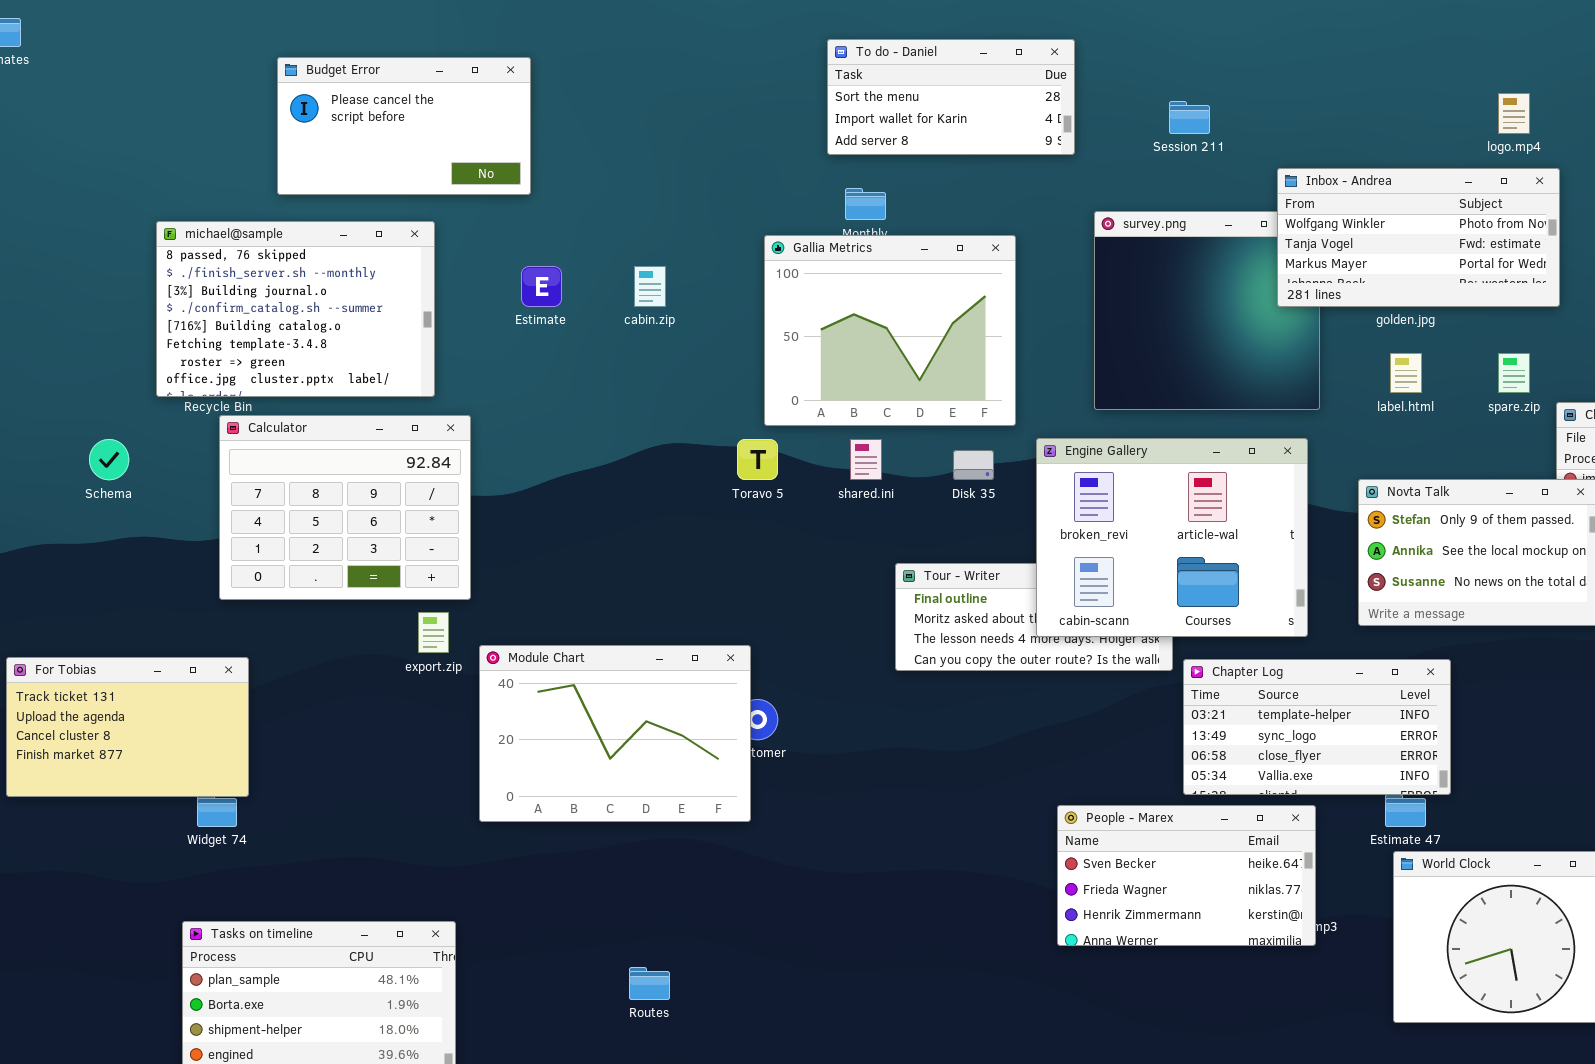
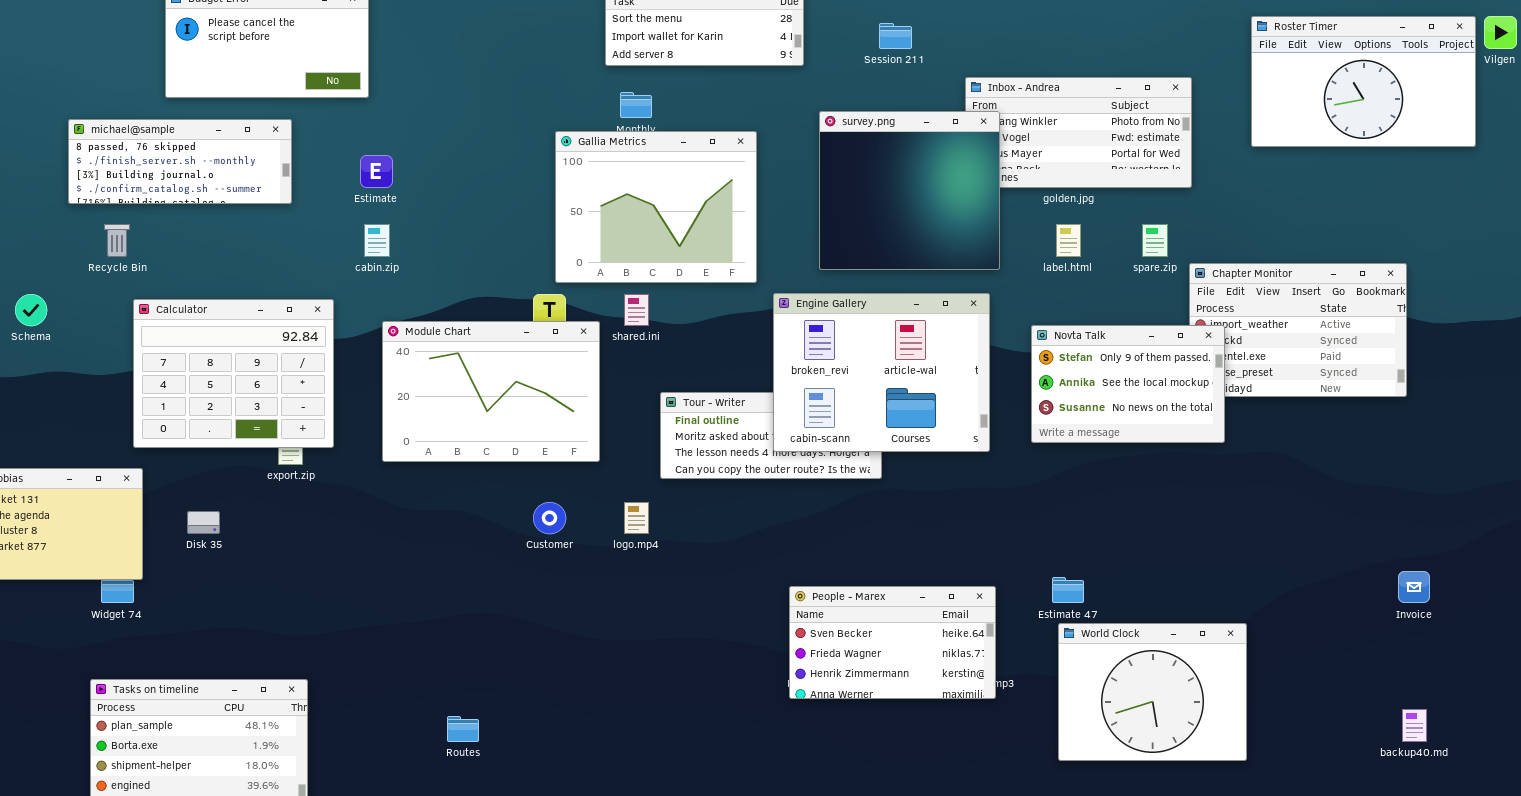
logo.mp4: [1498,93,1530,134] -> [624,502,649,534], moved
survey.png: [1094,211,1320,410] -> [819,111,1000,270], raised
michael@sample: [156,221,435,397] -> [68,119,292,204], resized
cabin.zip: [634,266,666,307] -> [364,224,390,257], moved
Calculator: [219,415,471,600] -> [133,299,334,448], moved
Disk 35: [953,450,994,480] -> [187,511,220,534], moved
Module Chart: [479,645,751,822] -> [382,321,600,462], moved
Chapter Log: [1183,659,1451,795] -> none, closed

